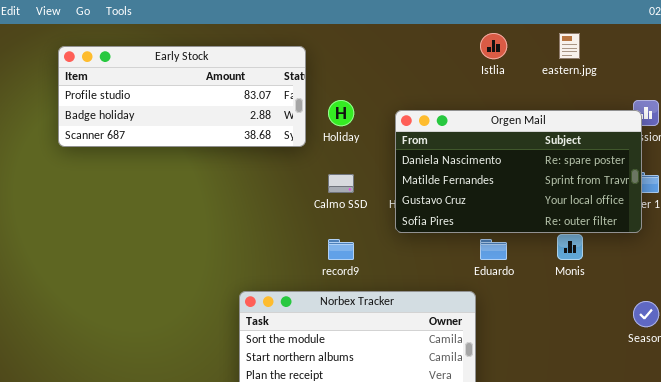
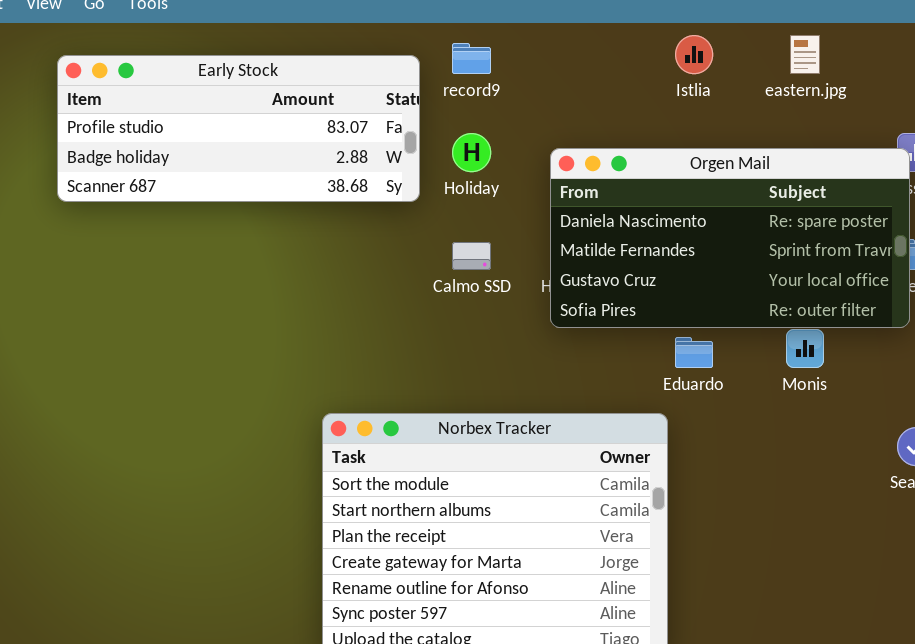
record9: [328,239,354,260] -> [452,43,491,74], moved

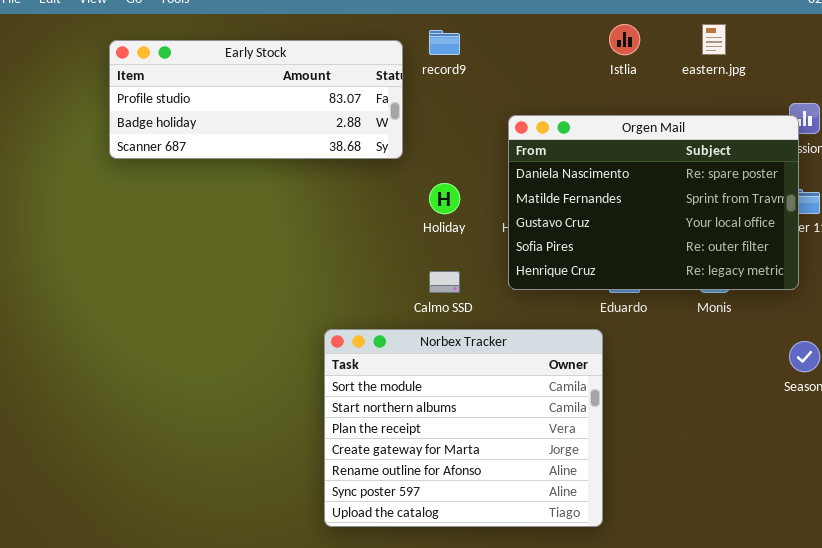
Holiday: [452,133,491,172] -> [429,183,460,214], moved
Orgen Mail: [550,148,910,328] -> [508,115,799,290], resized
Calmo SSD: [452,242,491,270] -> [429,271,460,293], moved

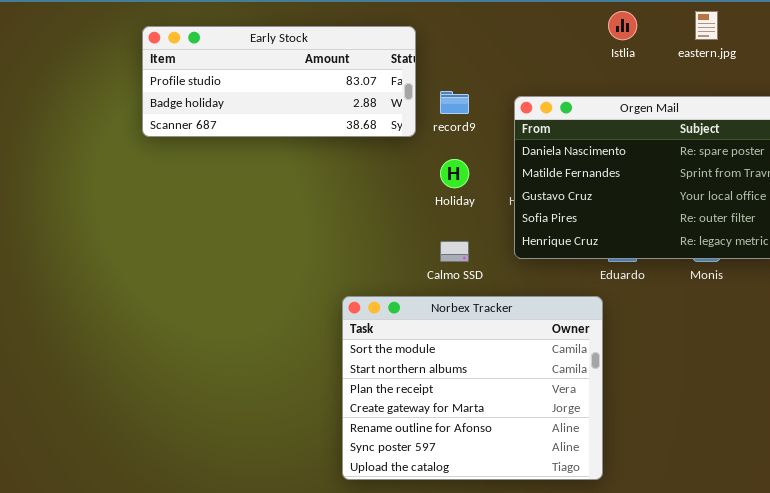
record9: [429,30,460,55] -> [440,91,469,114], moved

